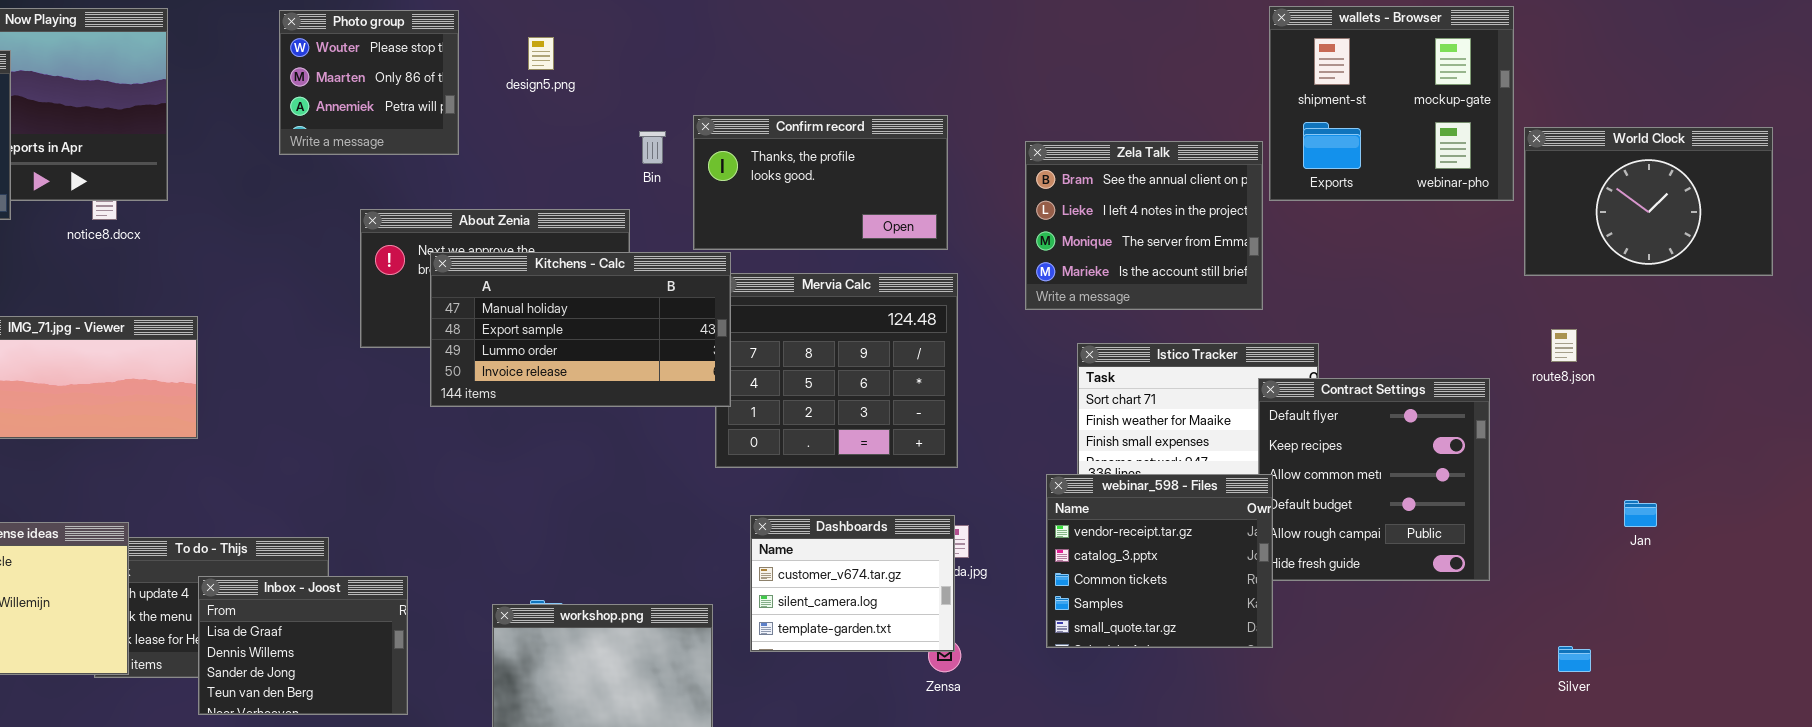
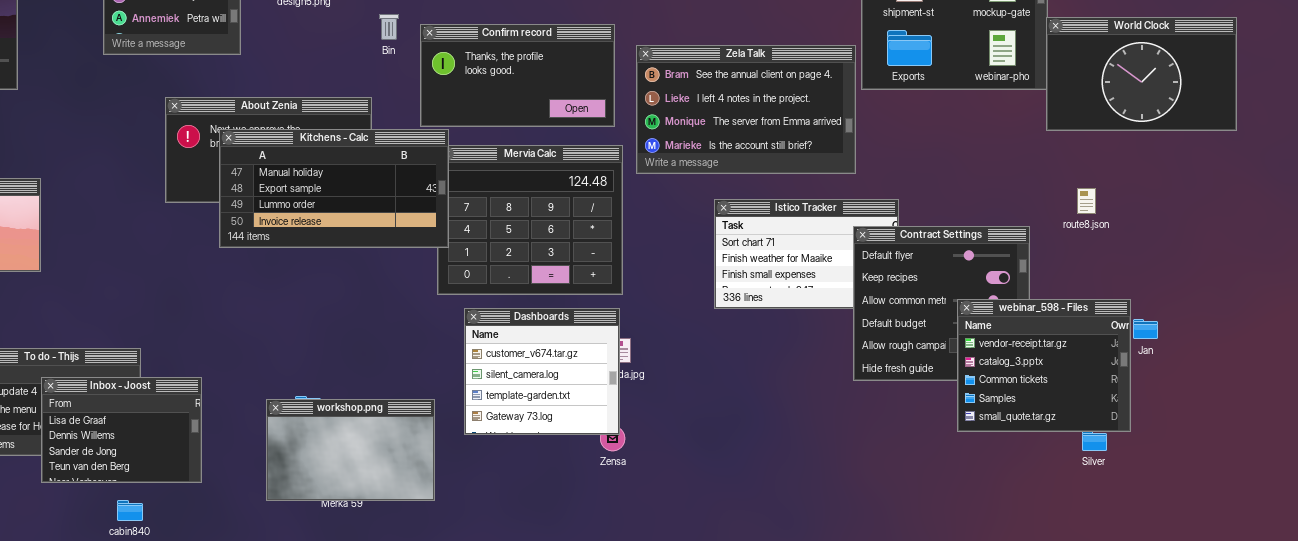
World Clock: [1524,127,1773,276] -> [1046,17,1237,131], moved
Bin: [639,131,666,164] -> [379,14,399,40], moved
Zela Talk: [1025,141,1263,310] -> [636,45,856,174], resized
webinar_598 - Files: [1046,474,1273,648] -> [957,299,1131,432], moved
Dashboards: [750,515,955,652] -> [464,308,620,435], resized

